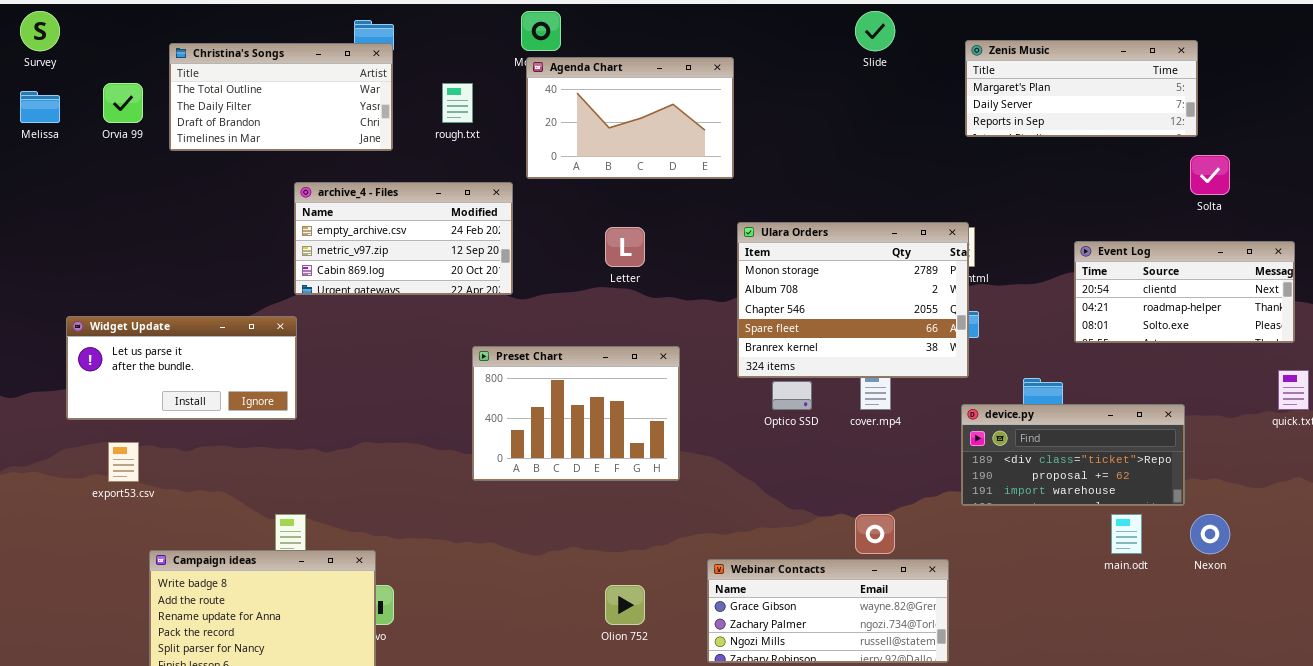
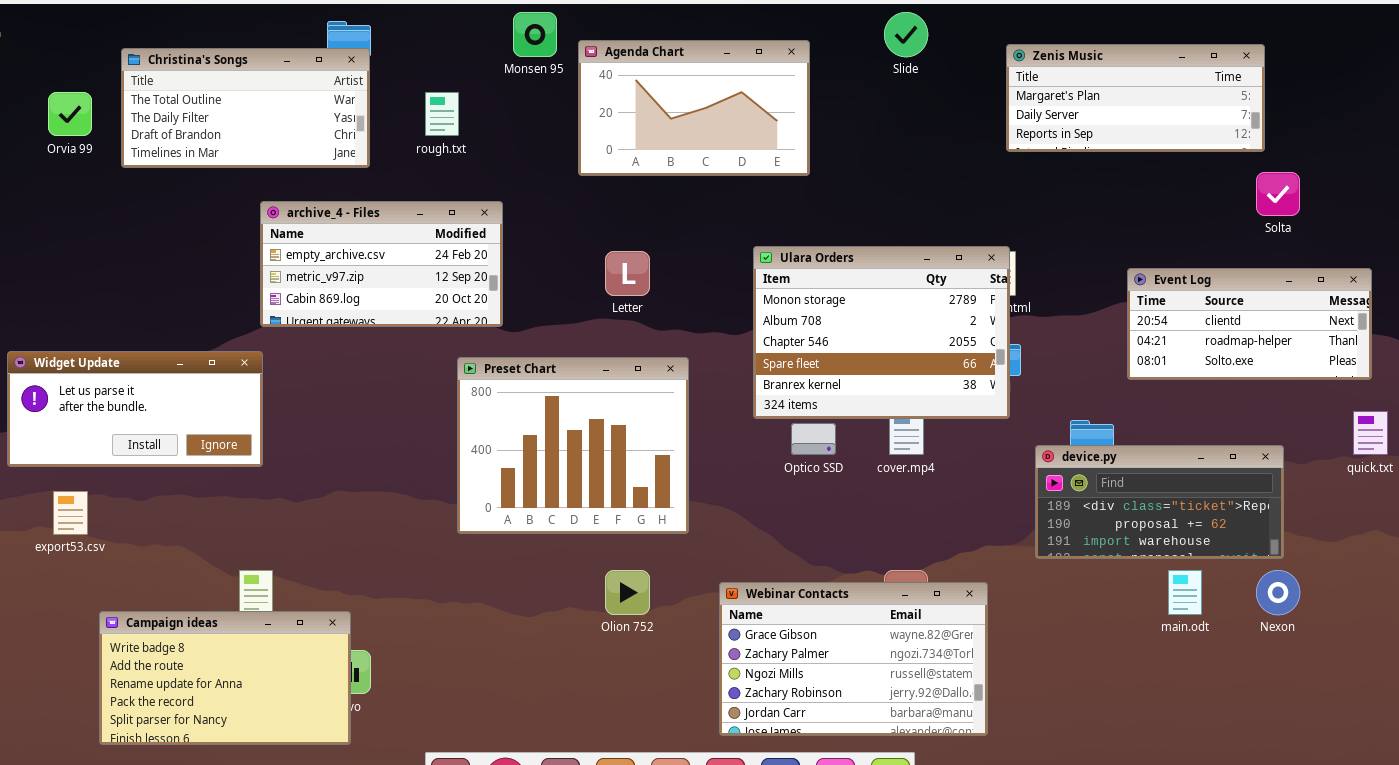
Agenda Chart: [526,57,734,179] -> [578,40,810,176], moved
Preset Chart: [472,346,680,481] -> [457,357,689,534], resized
device.py: [961,404,1185,506] -> [1035,445,1284,559], moved
Webinar Contacts: [707,559,949,663] -> [719,582,988,736], resized
Olion 752: [605,585,645,625] -> [605,570,650,615], moved

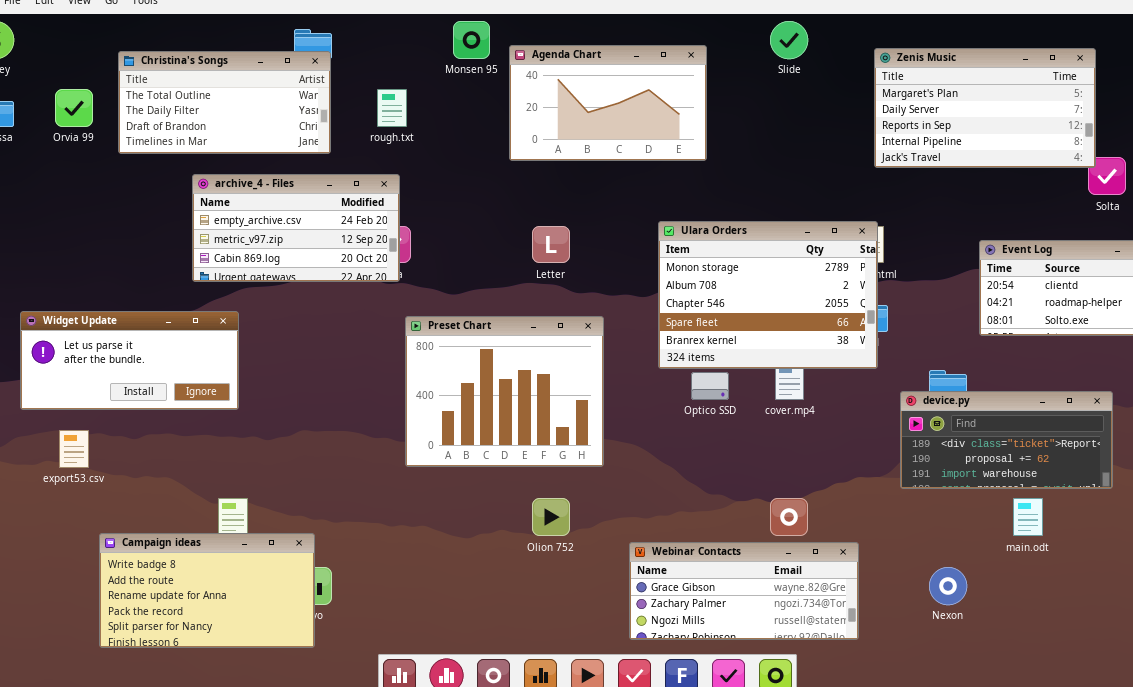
Zenis Music: [1006,44,1265,152] -> [874,48,1096,168], resized
archive_4 - Files: [260,201,503,327] -> [192,174,400,282], moved
Nexon: [1256,570,1300,615] -> [929,567,967,605], moved
Webinar Contacts: [719,582,988,736] -> [629,542,859,640], resized

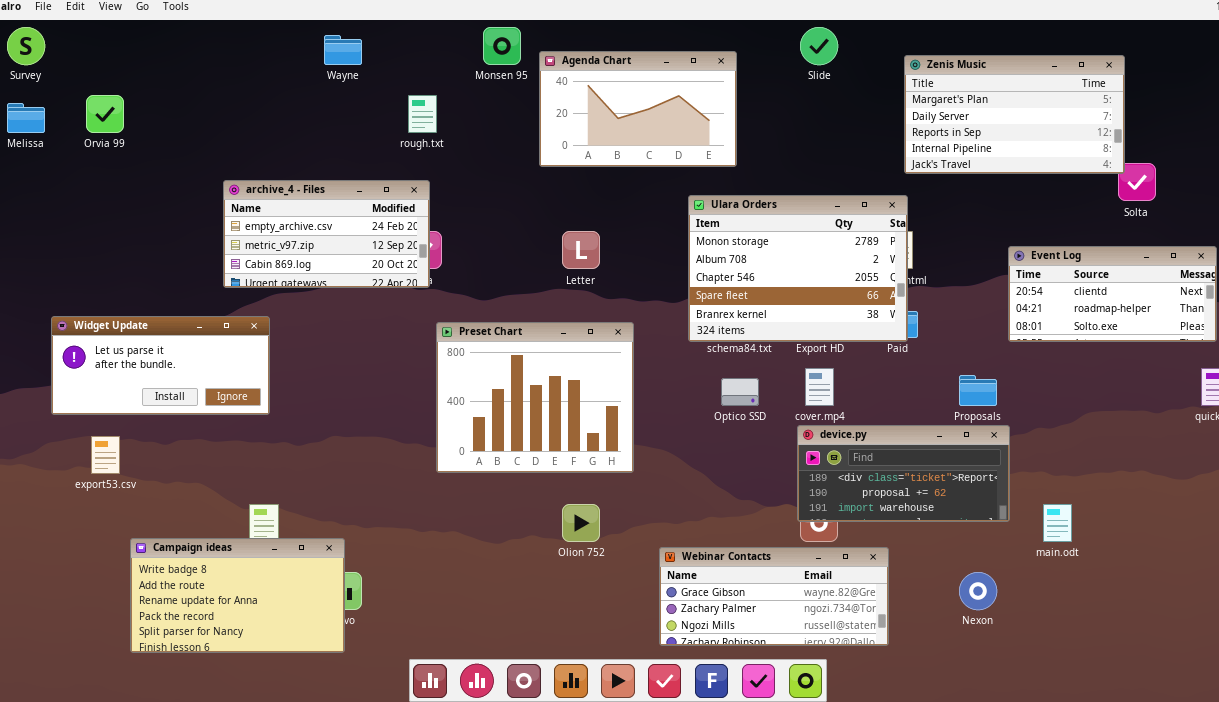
Christina's Songs: [118,51,331,154] -> none, closed
Ulara Orders: [658,221,878,369] -> [688,195,908,342], moved
device.py: [900,391,1113,489] -> [797,425,1010,522], moved

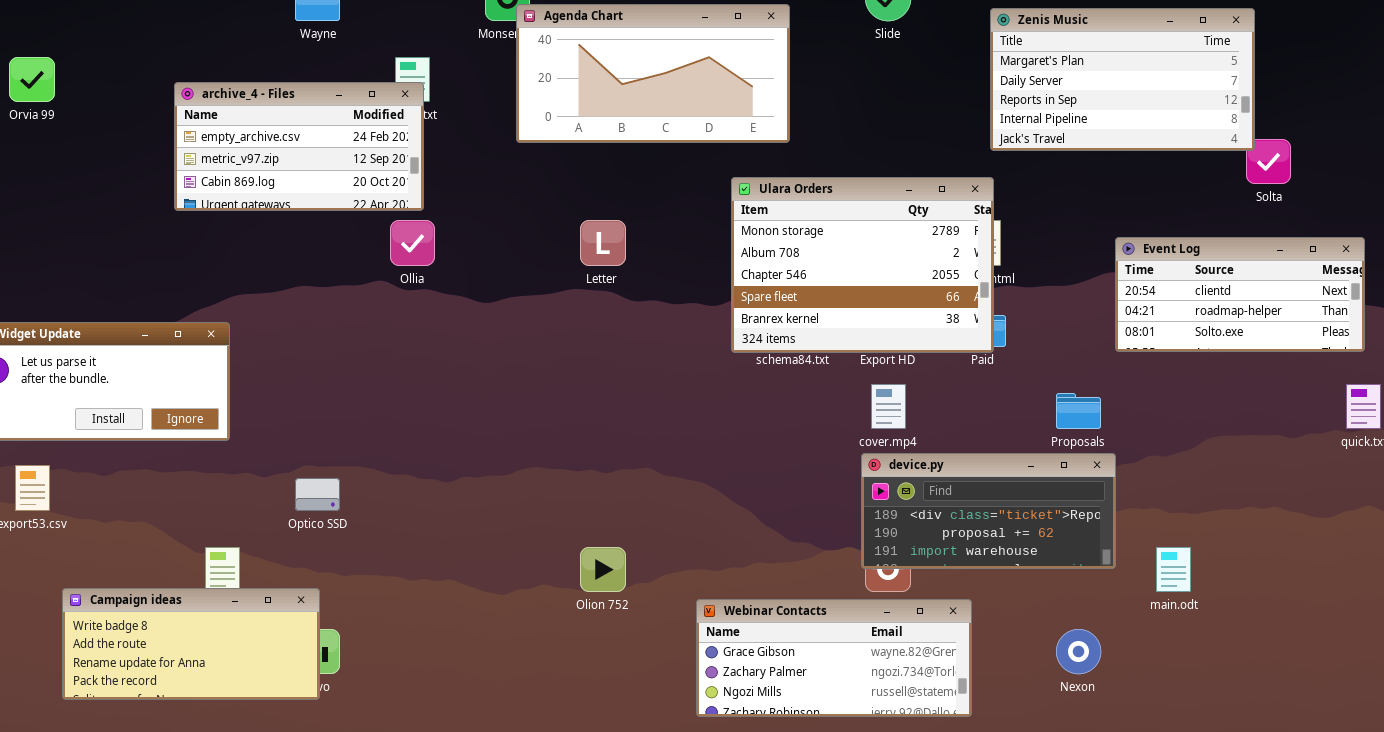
Agenda Chart: [539,51,737,167] -> [516,4,790,143], resized
archive_4 - Files: [223,180,430,288] -> [174,82,424,211], moved
Preset Chart: [436,322,634,473] -> none, closed
Optico SSD: [721,378,759,406] -> [295,478,340,511], moved
Campaign ideas: [130,538,345,653] -> [62,588,320,700], resized

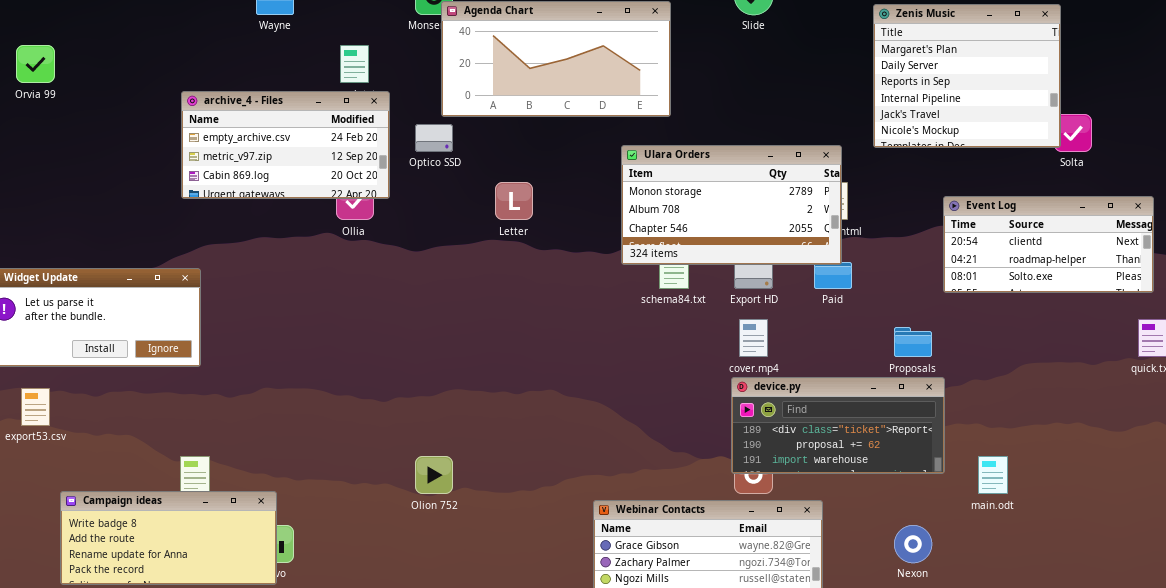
Zenis Music: [990,8,1255,151] -> [873,4,1061,148], resized
archive_4 - Files: [174,82,424,211] -> [181,91,390,199], moved
Ulara Orders: [731,177,994,353] -> [621,145,842,265], resized
Optico SSD: [295,478,340,511] -> [415,124,453,152], moved
Olion 752: [580,547,626,592] -> [415,456,453,494], moved

